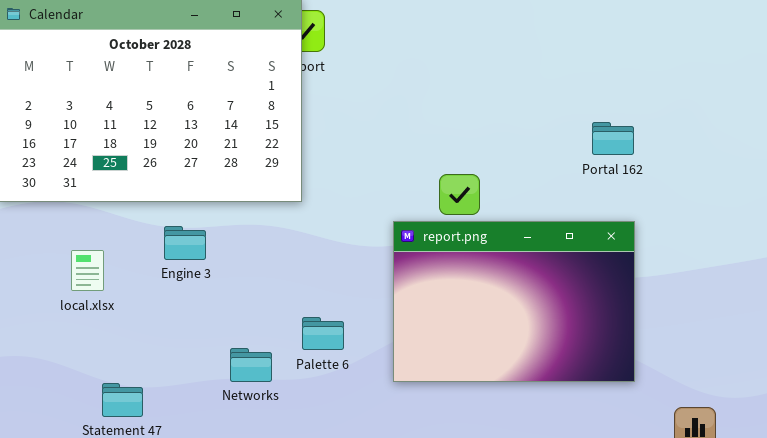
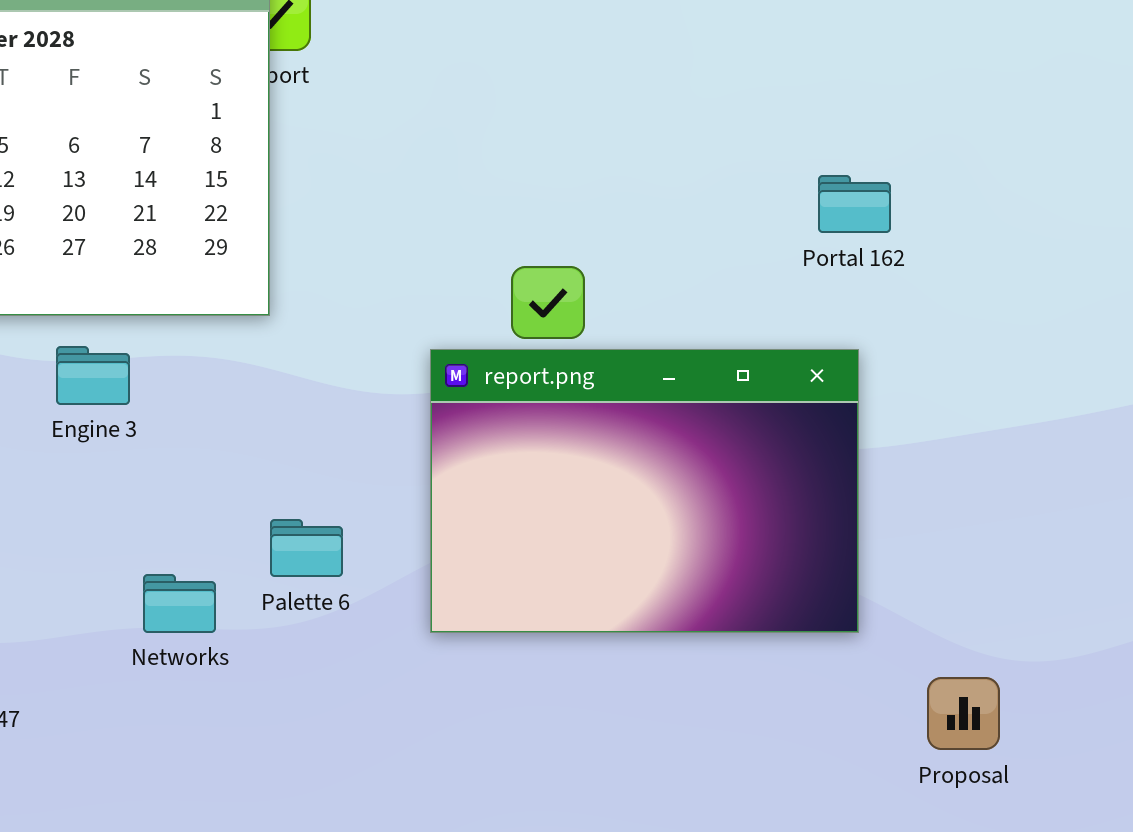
Portal 162: [592,122,634,155] -> [818,175,891,233], moved
Engine 3: [164,226,206,260] -> [56,346,130,405], moved

